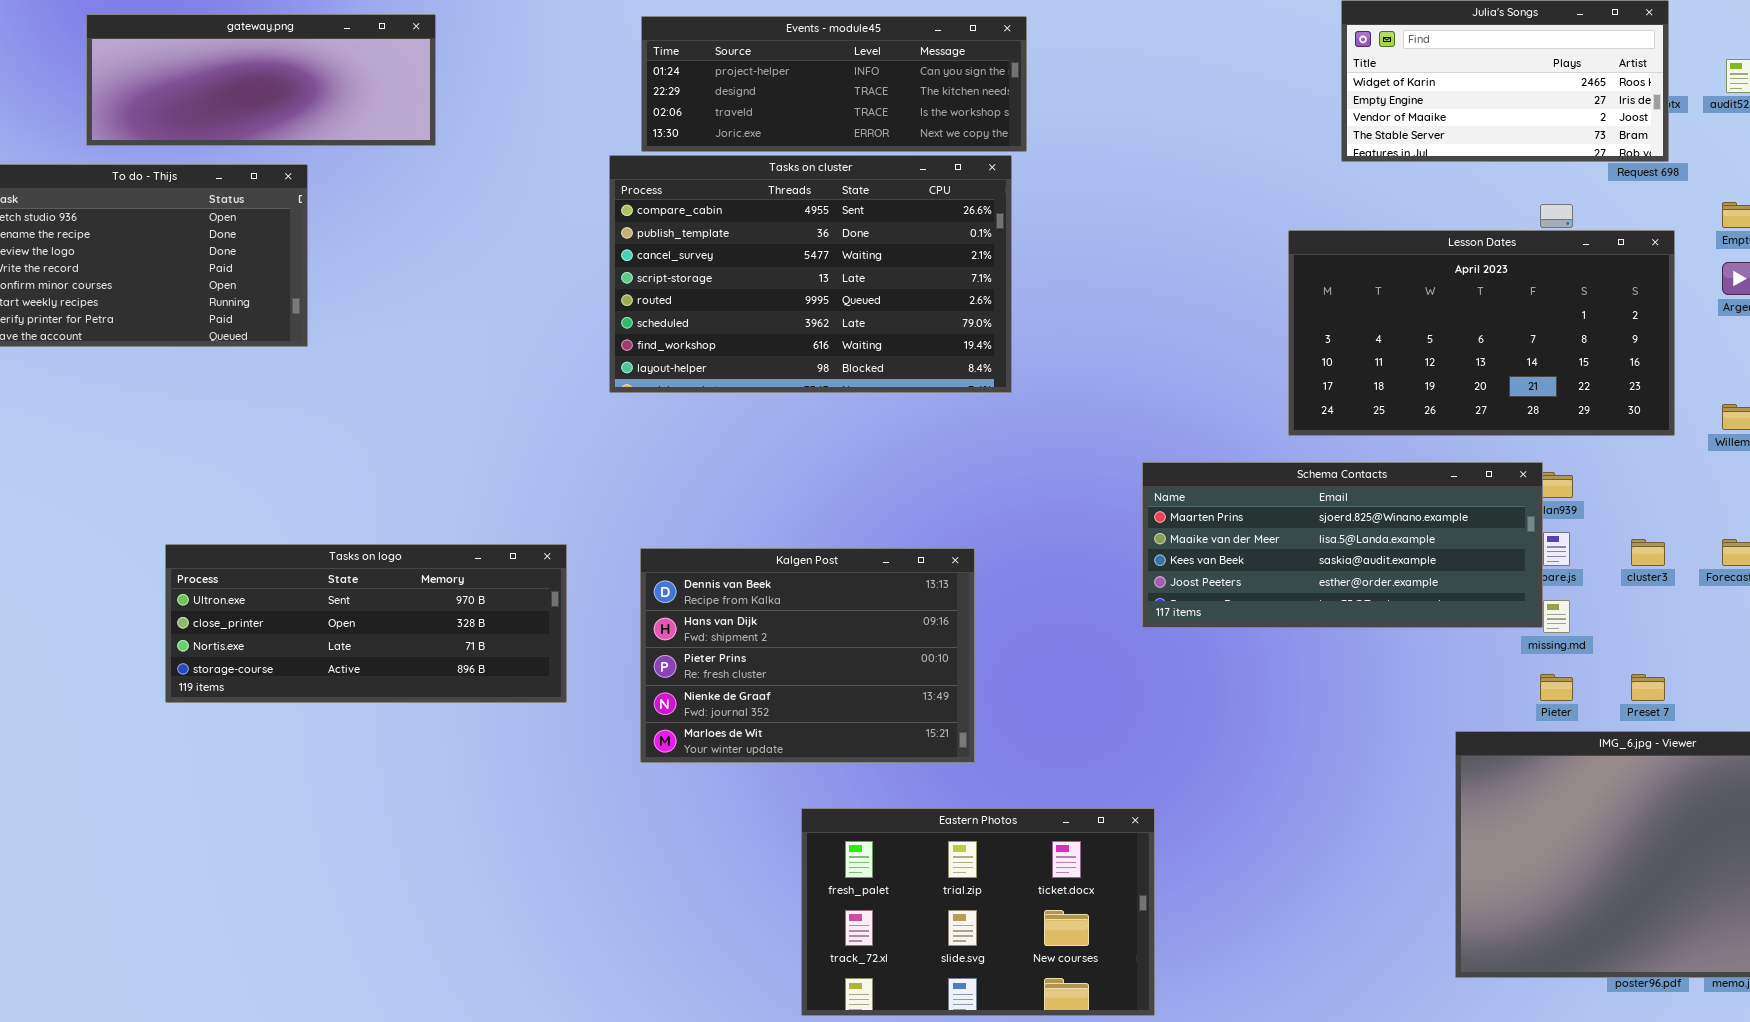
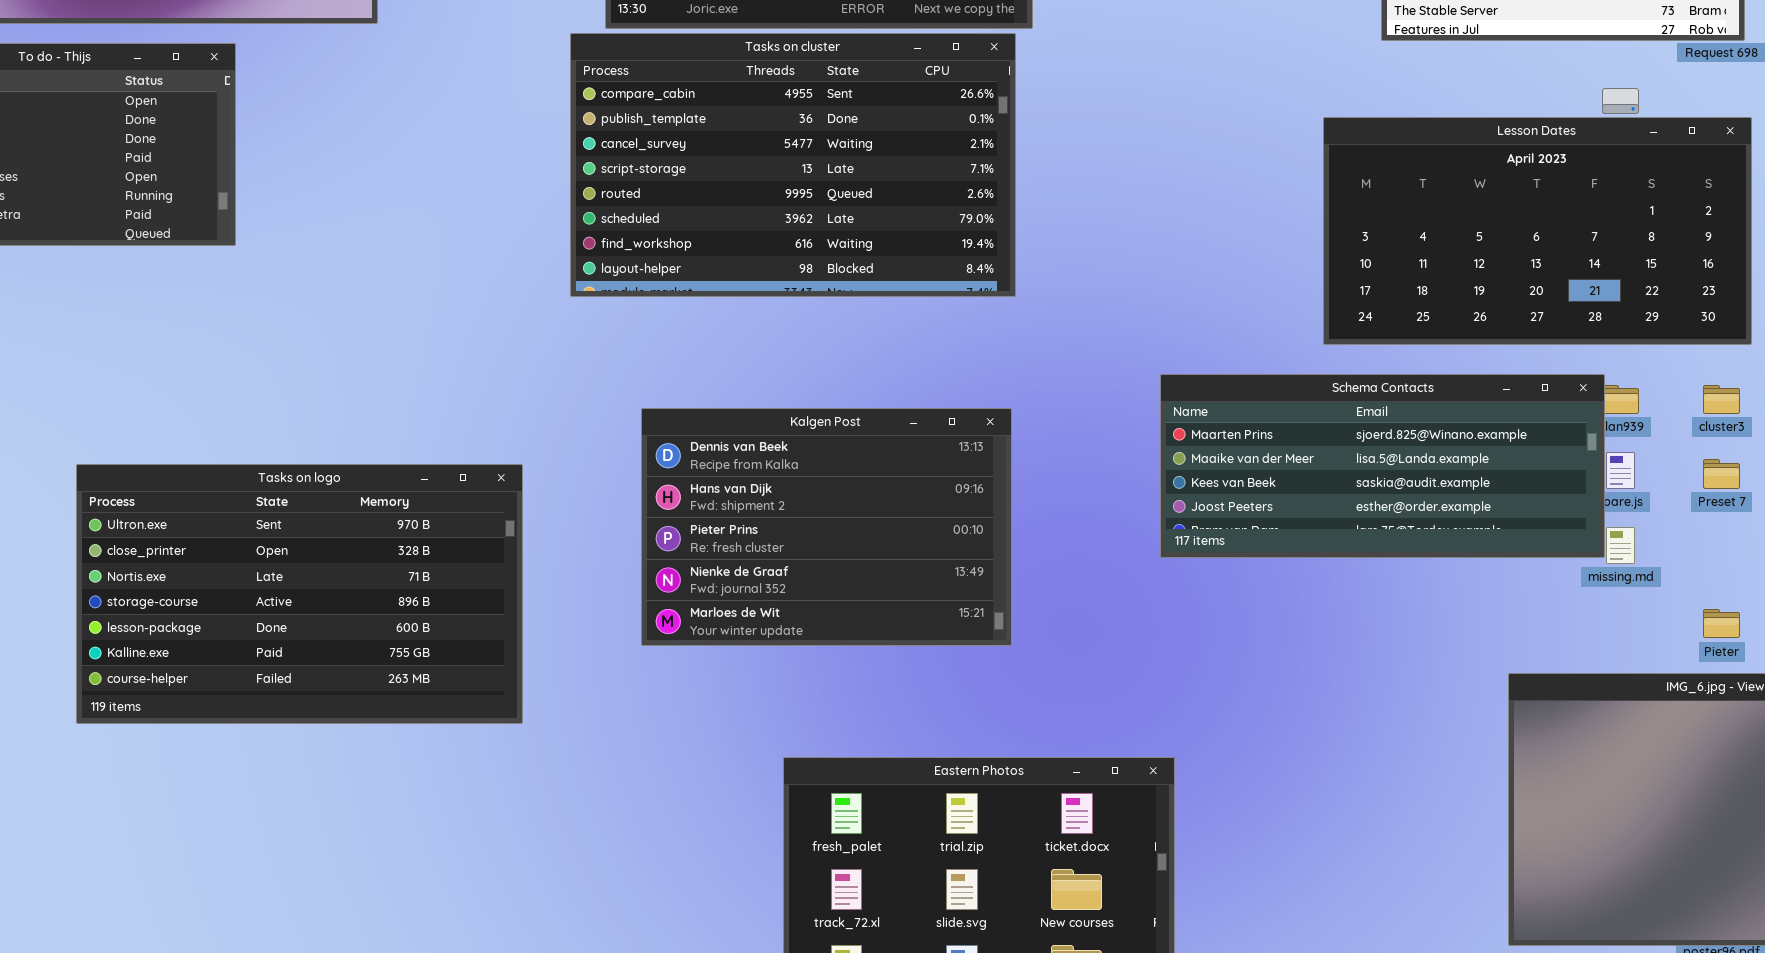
cluster3: [1631,539,1665,566] -> [1703,385,1740,414], moved
Tasks on logo: [165,544,567,703] -> [76,464,523,724], resized
Kalgen Post: [640,548,975,763] -> [641,408,1012,646], moved
Pieter: [1540,674,1573,701] -> [1703,609,1740,638], moved
Preset 7: [1631,674,1665,701] -> [1703,459,1740,489], moved

